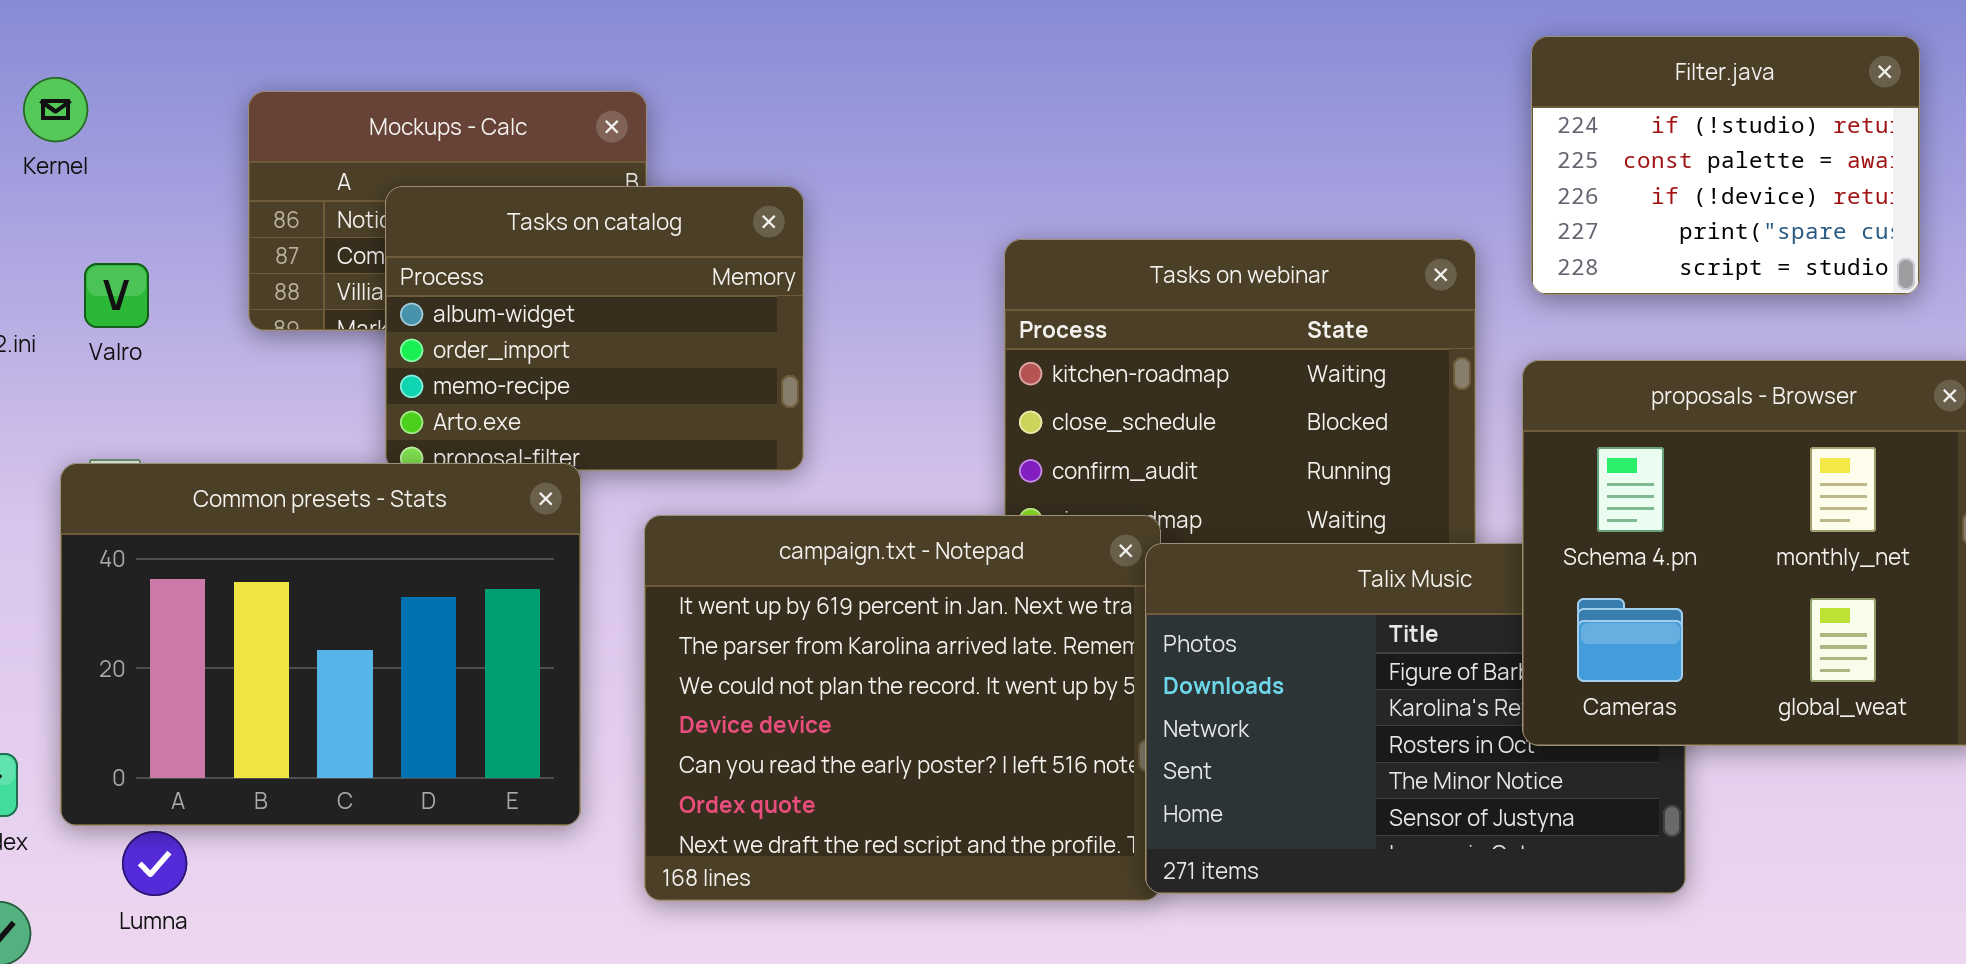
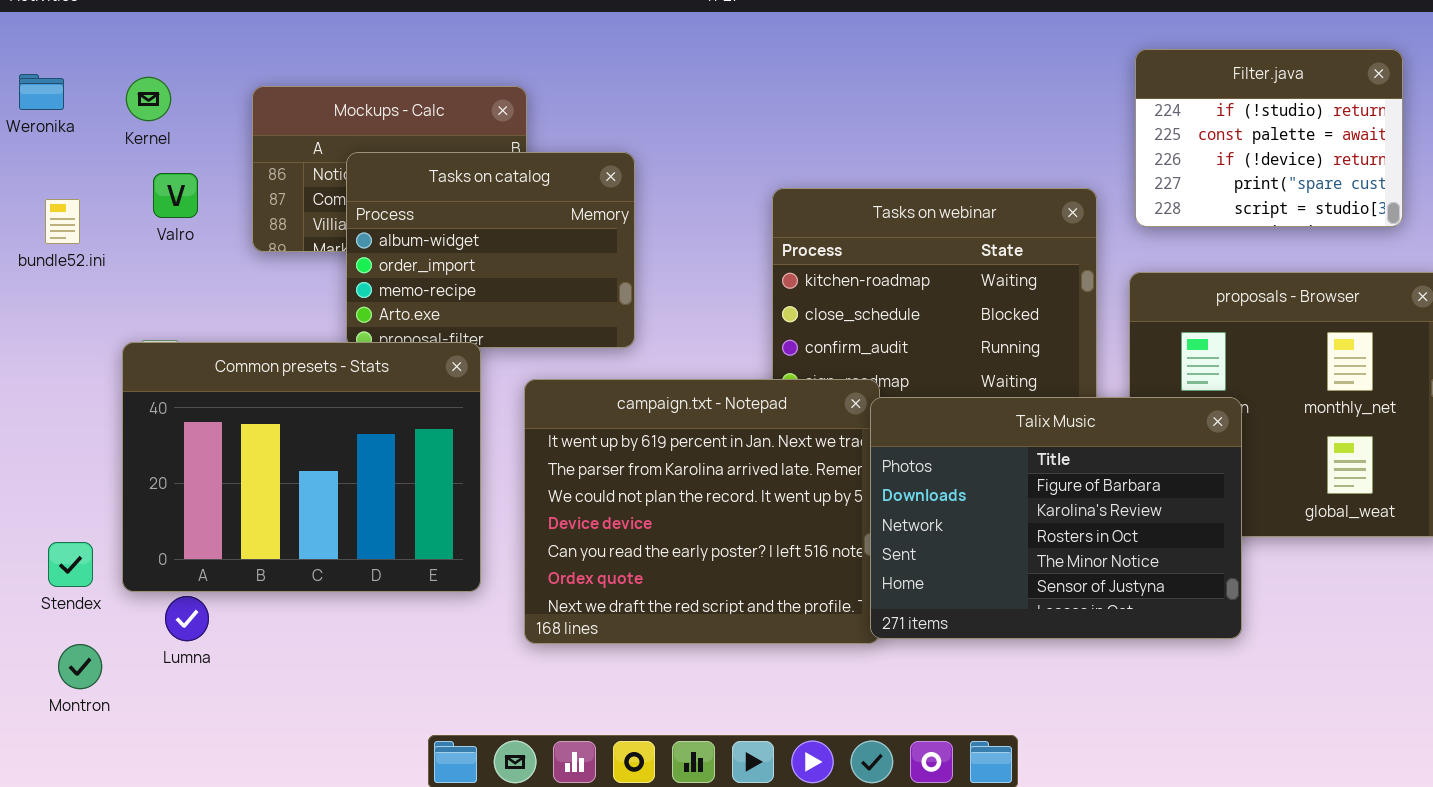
Kernel: [23,77,88,142] -> [126,77,171,121], moved
Valro: [84,263,149,328] -> [153,173,198,218], moved
Talix Music: [1145,543,1686,894] -> [870,397,1242,639], raised

